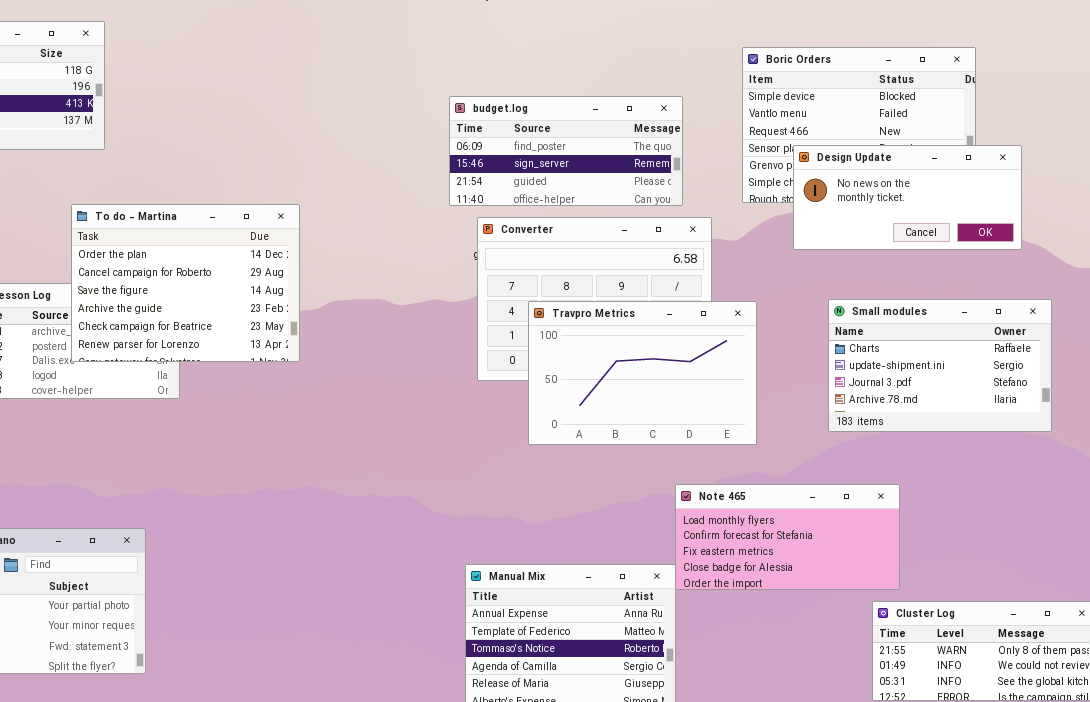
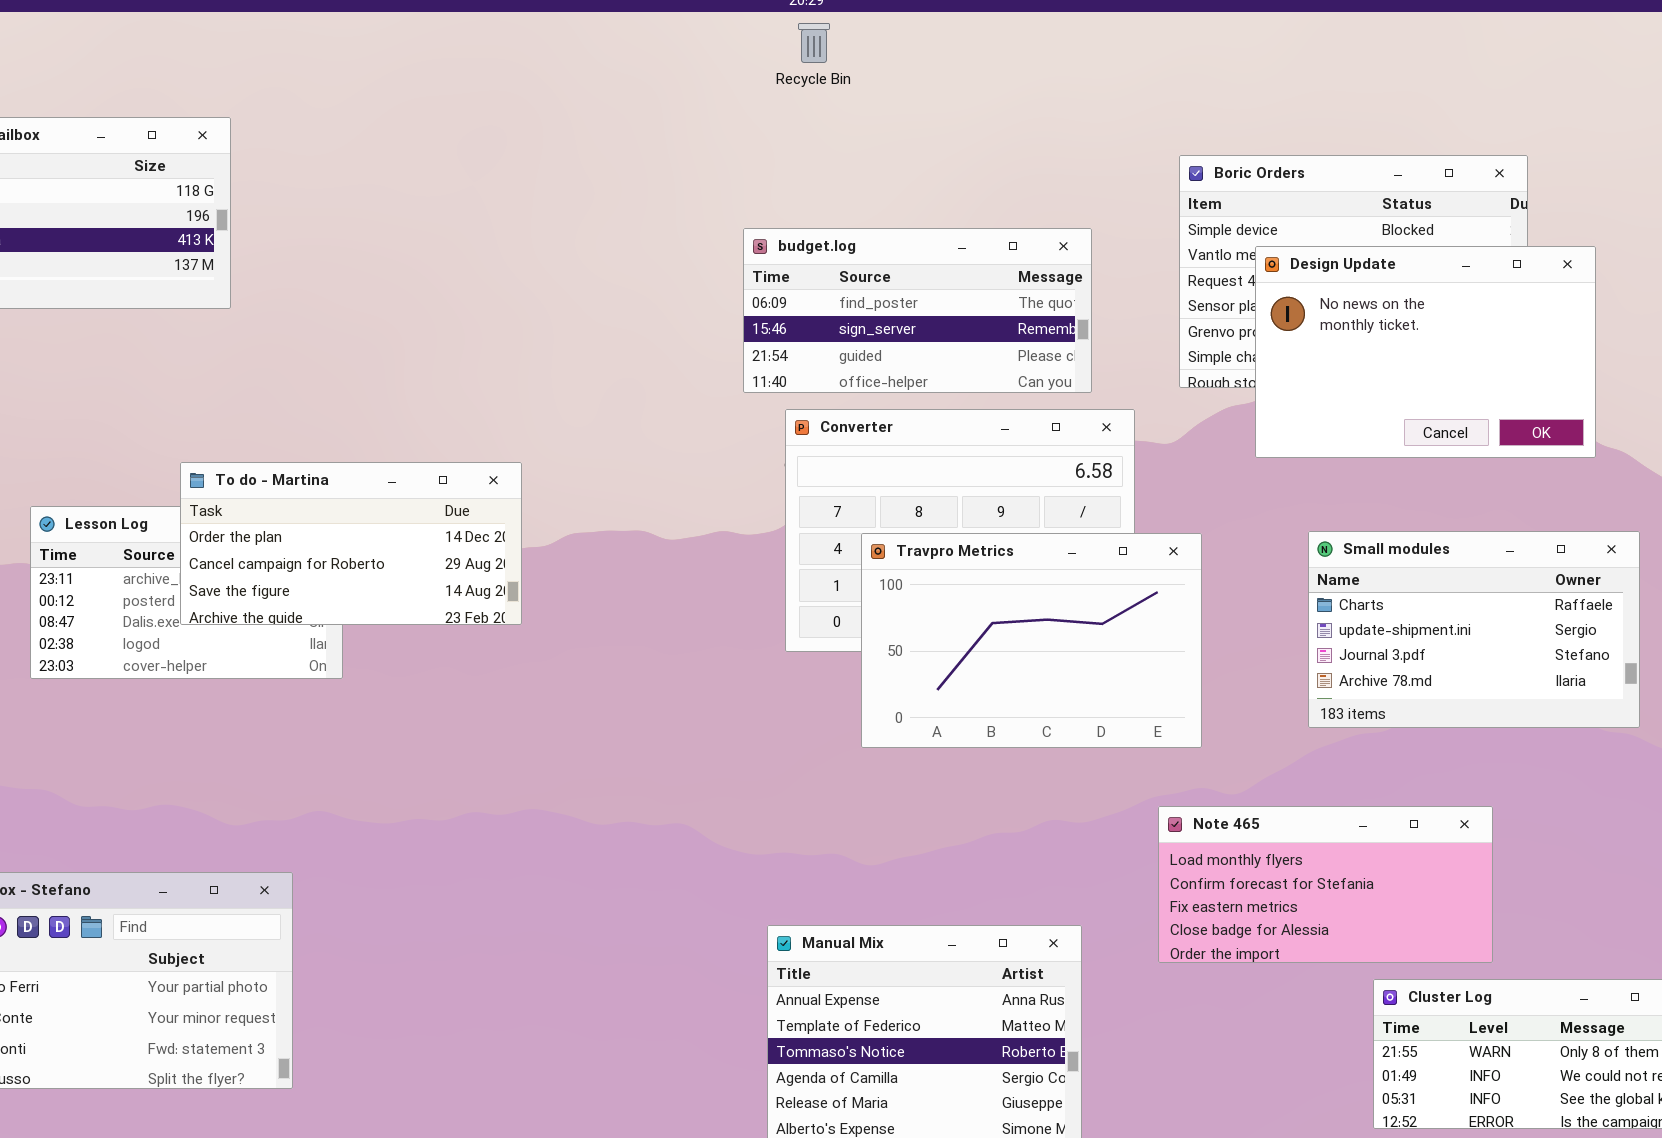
Design Update: [793,145,1022,250] -> [1255,246,1596,458], resized
To do - Martina: [71,204,300,362] -> [180,462,522,625], resized
Note 465: [675,484,900,590] -> [1158,806,1493,963], moved

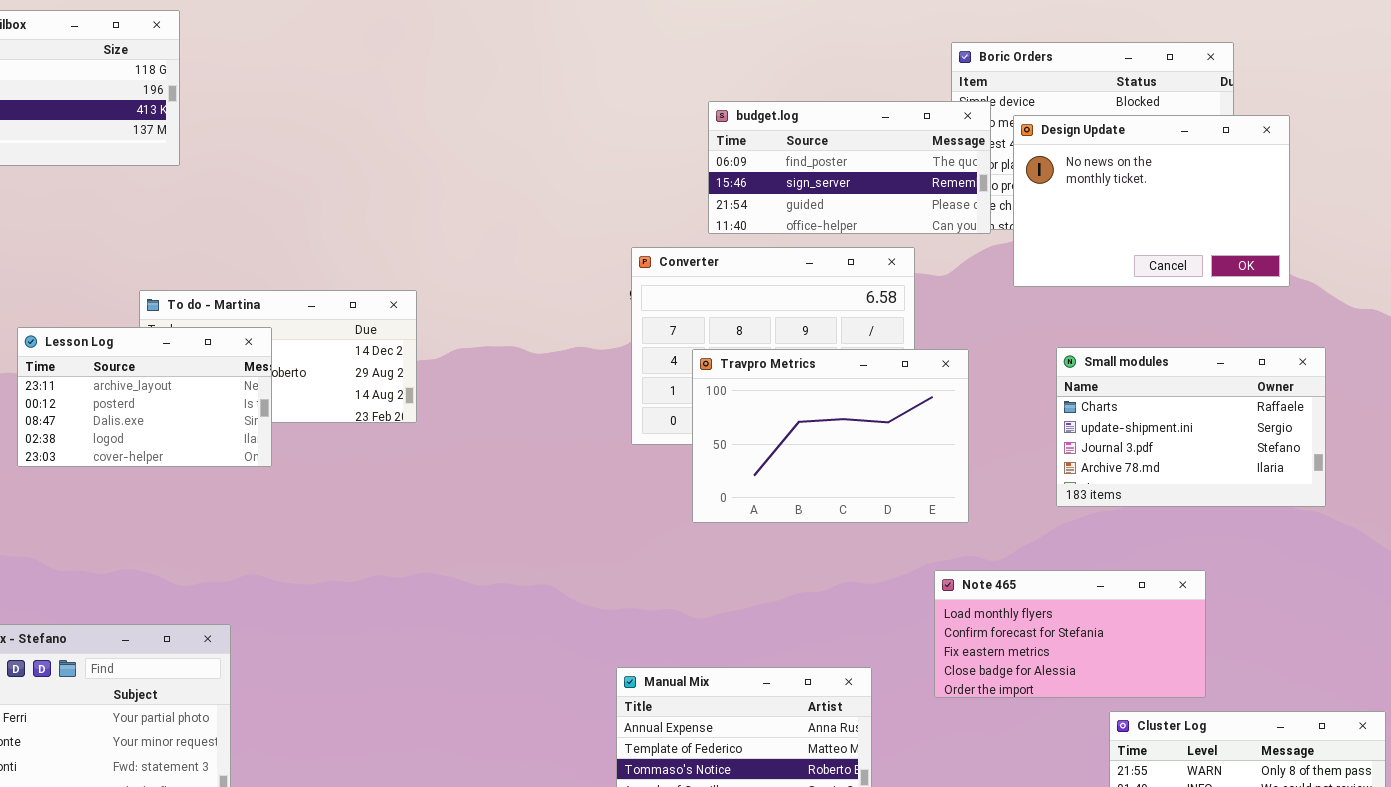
budget.log: [743,228,1092,393] -> [708,101,991,234], moved
Lesson Log: [30,506,343,679] -> [17,327,272,467], raised

